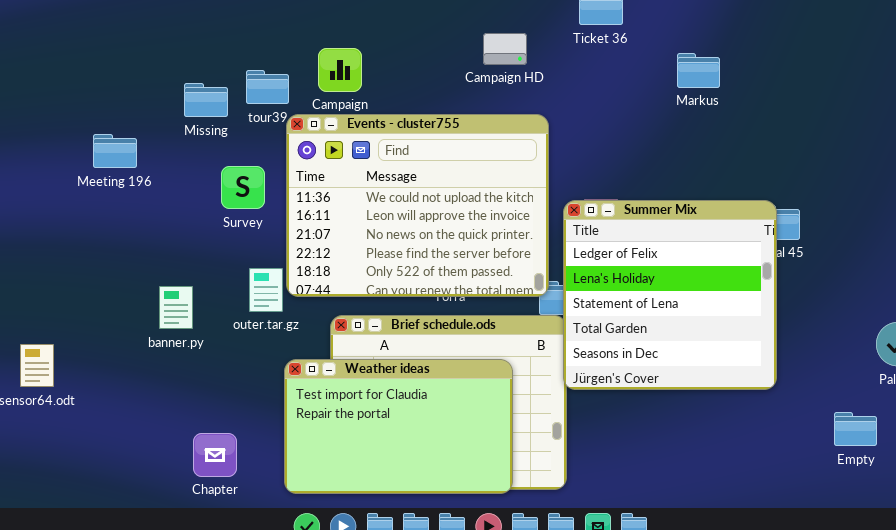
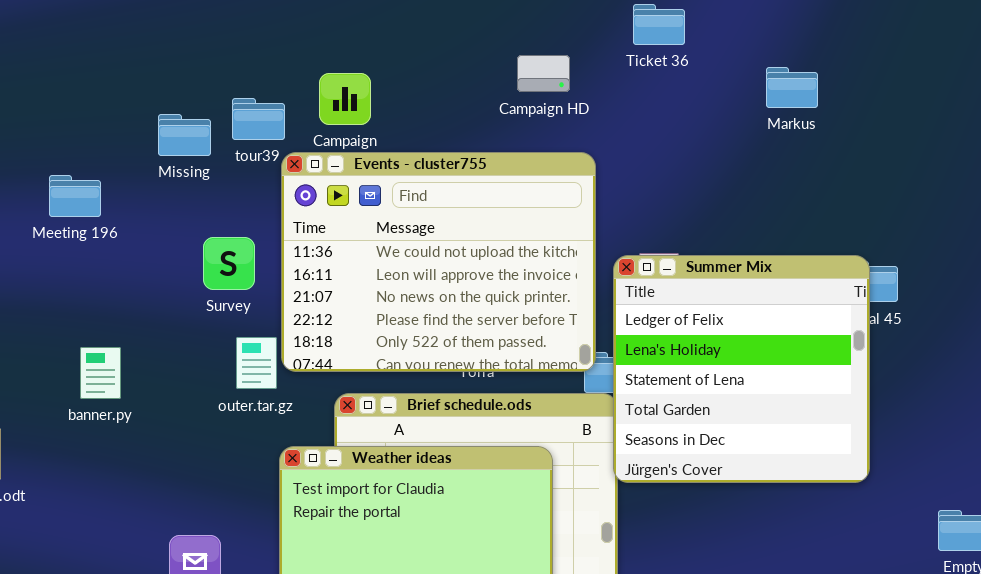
Markus: [677,53,720,88] -> [766,67,818,108], moved
Survey: [221,166,265,209] -> [203,237,255,290], moved
banner.py: [159,286,193,329] -> [80,347,121,399], moved

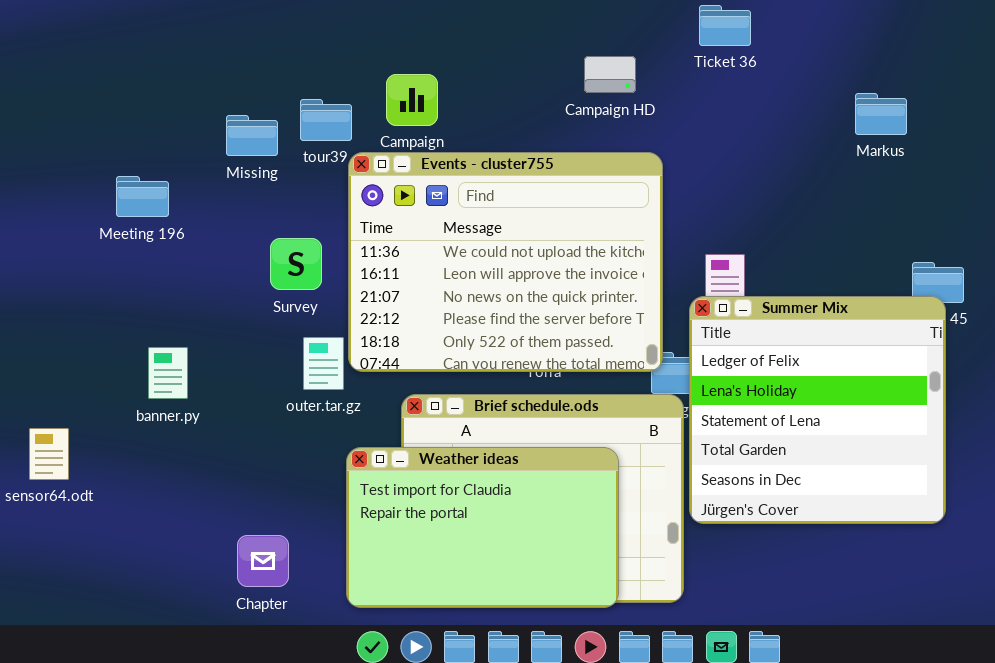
Markus: [766,67,818,108] -> [855,93,907,135], moved
Summer Mix: [613,255,870,483] -> [689,296,946,524], moved

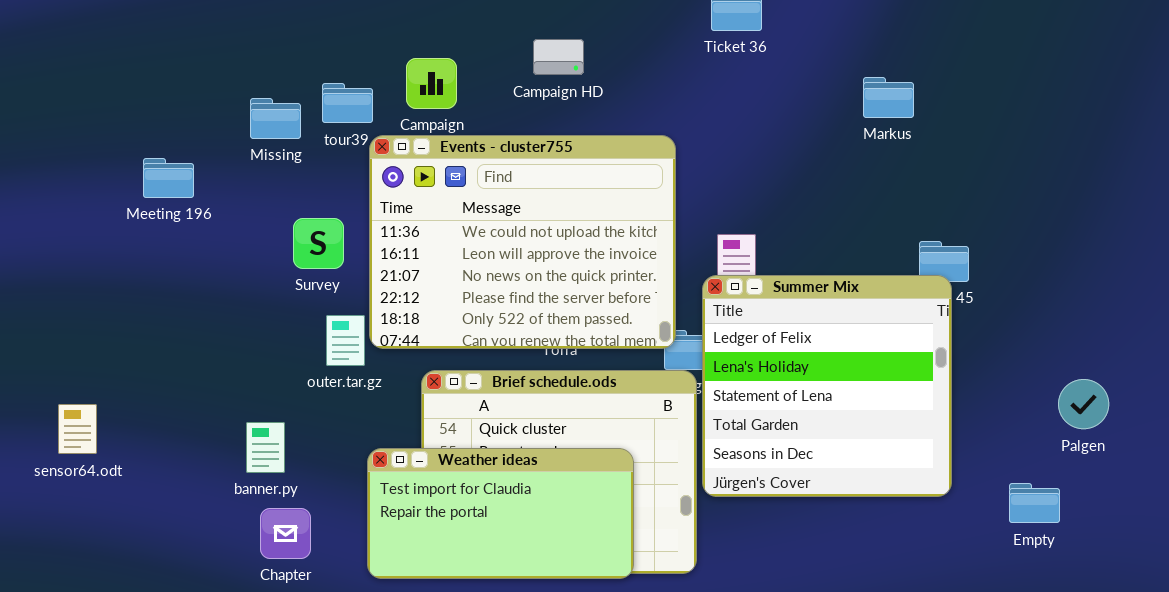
Campaign HD: [584,56,636,93] -> [533,39,584,75], moved
banner.py: [148,347,188,399] -> [246,422,285,473], moved
Weather ideas: [346,447,619,608] -> [367,448,634,579], resized

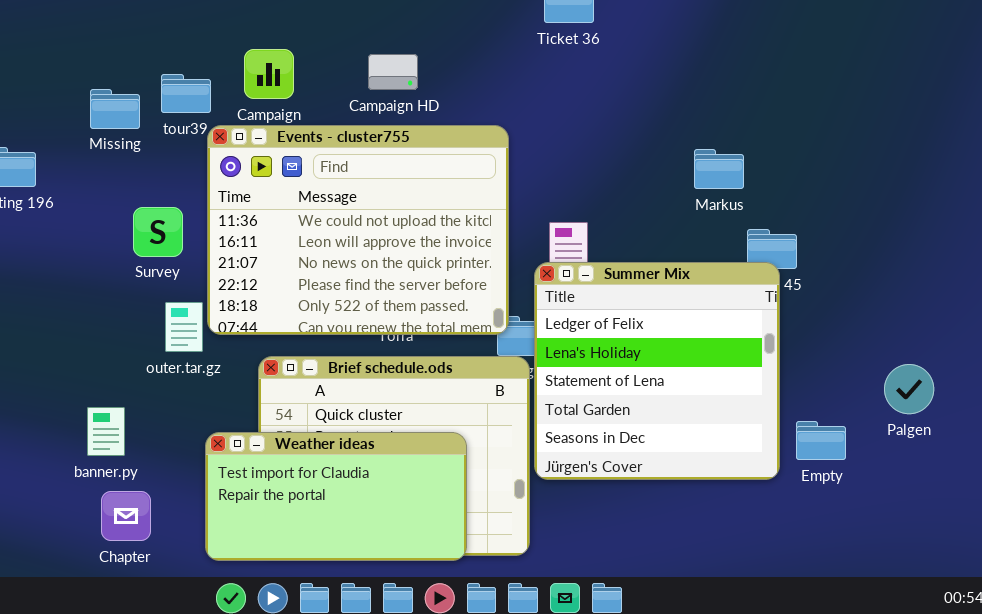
Campaign HD: [533,39,584,75] -> [368,54,418,90], moved
Markus: [863,77,914,118] -> [694,149,744,189], moved
Empty: [1009,483,1060,523] -> [796,421,846,460], moved

